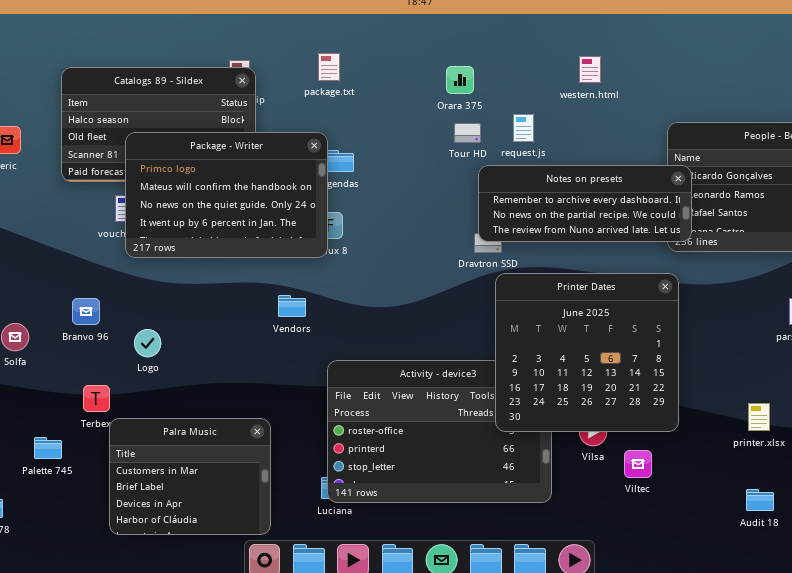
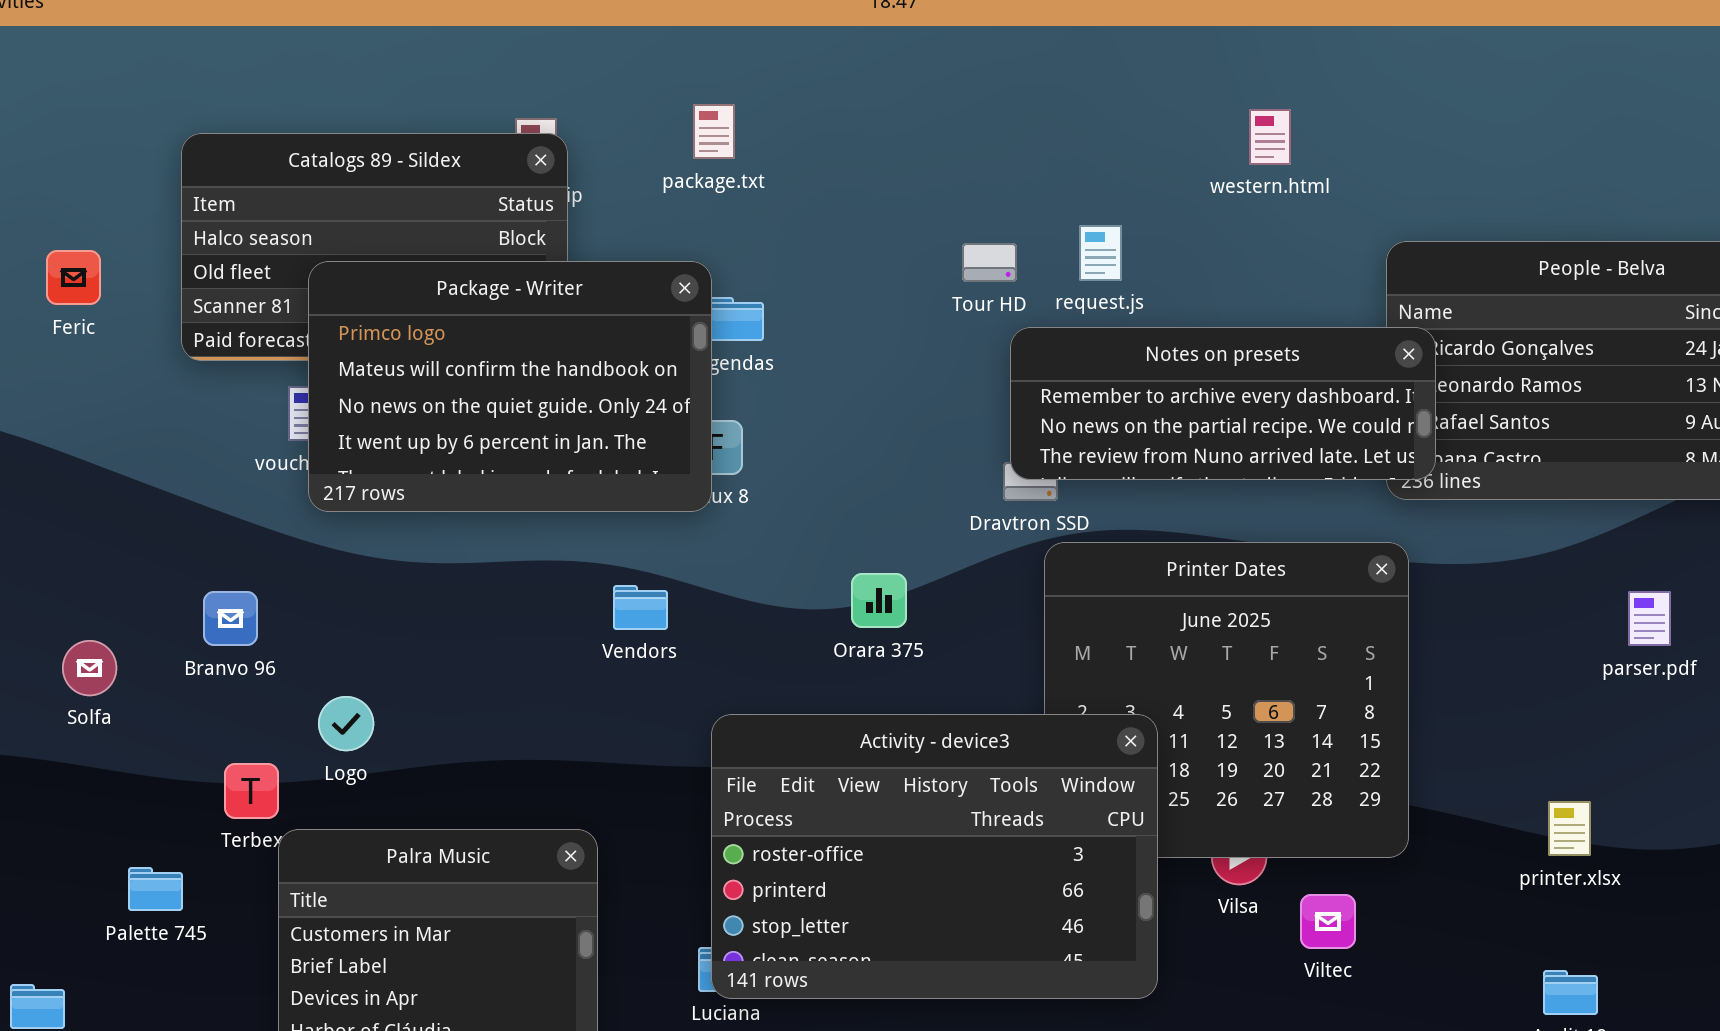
western.html: [579,56,601,83] -> [1249,109,1291,165], moved
Orara 375: [446,66,474,94] -> [851,573,907,628], moved
Logo: [134,329,161,357] -> [318,696,374,751], moved
Activity - device3: [327,360,552,503] -> [711,714,1158,999], raised

